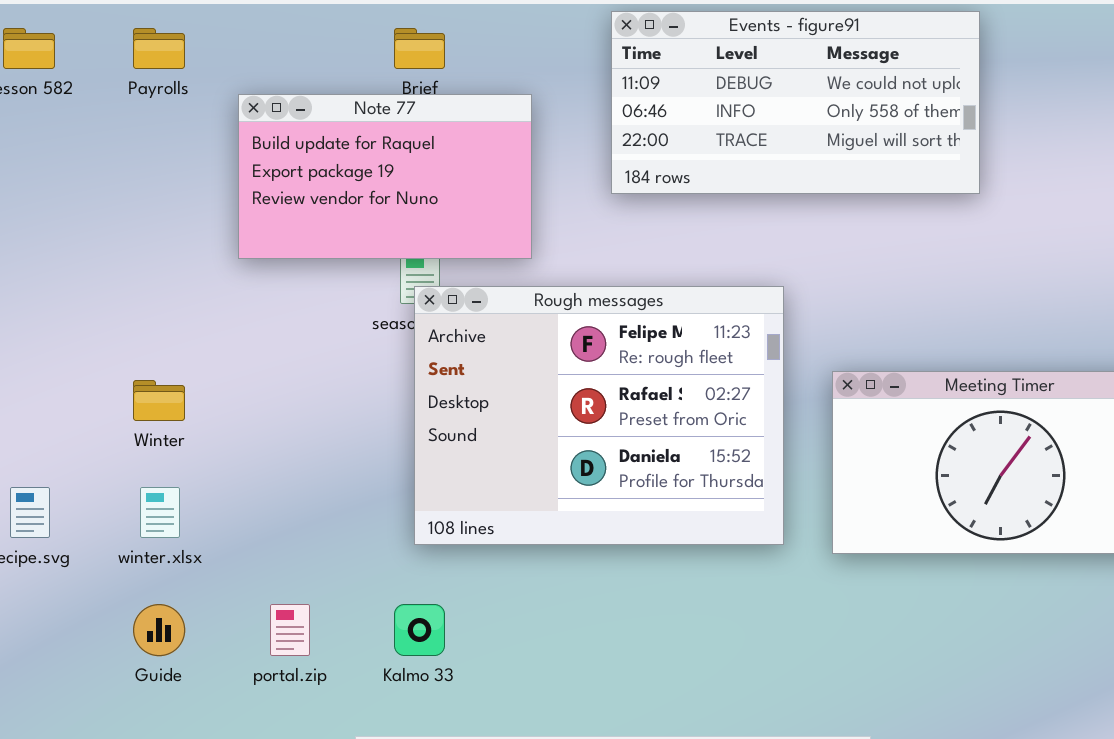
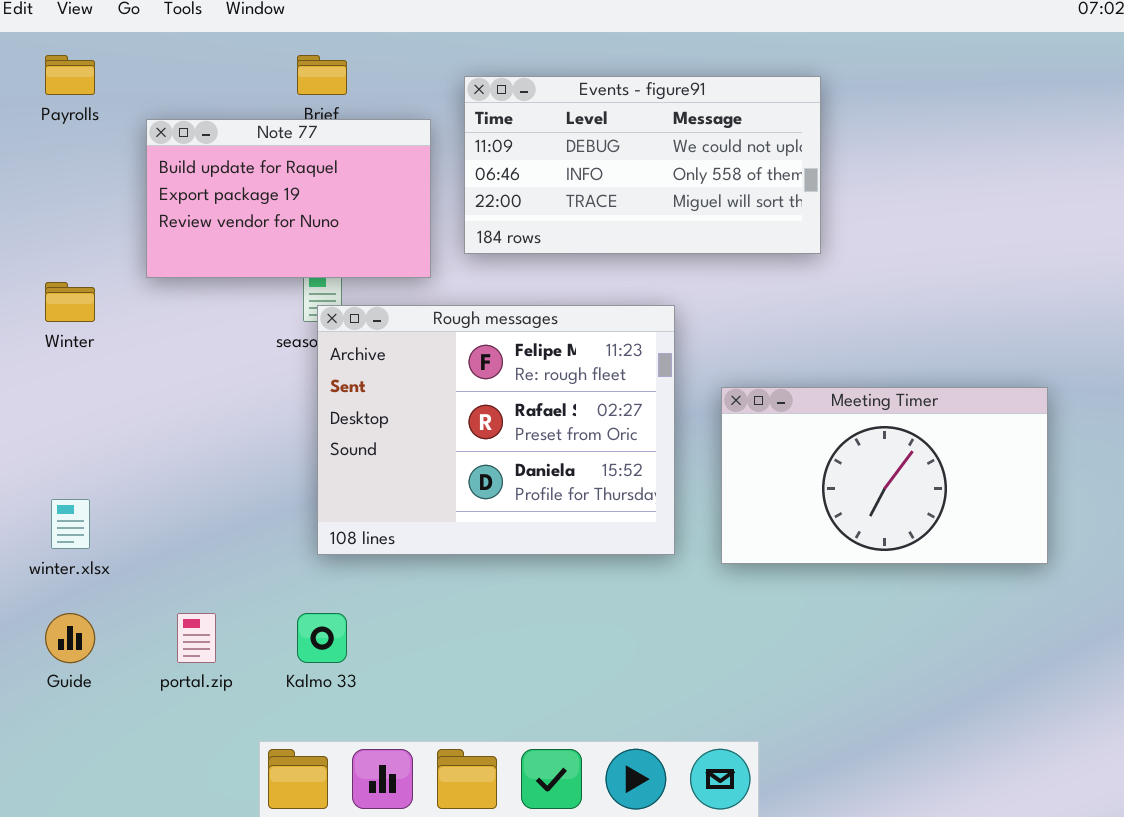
Events - figure91: [611,11,980,194] -> [464,76,821,254], moved
Winter: [133,380,185,421] -> [45,282,95,322], moved

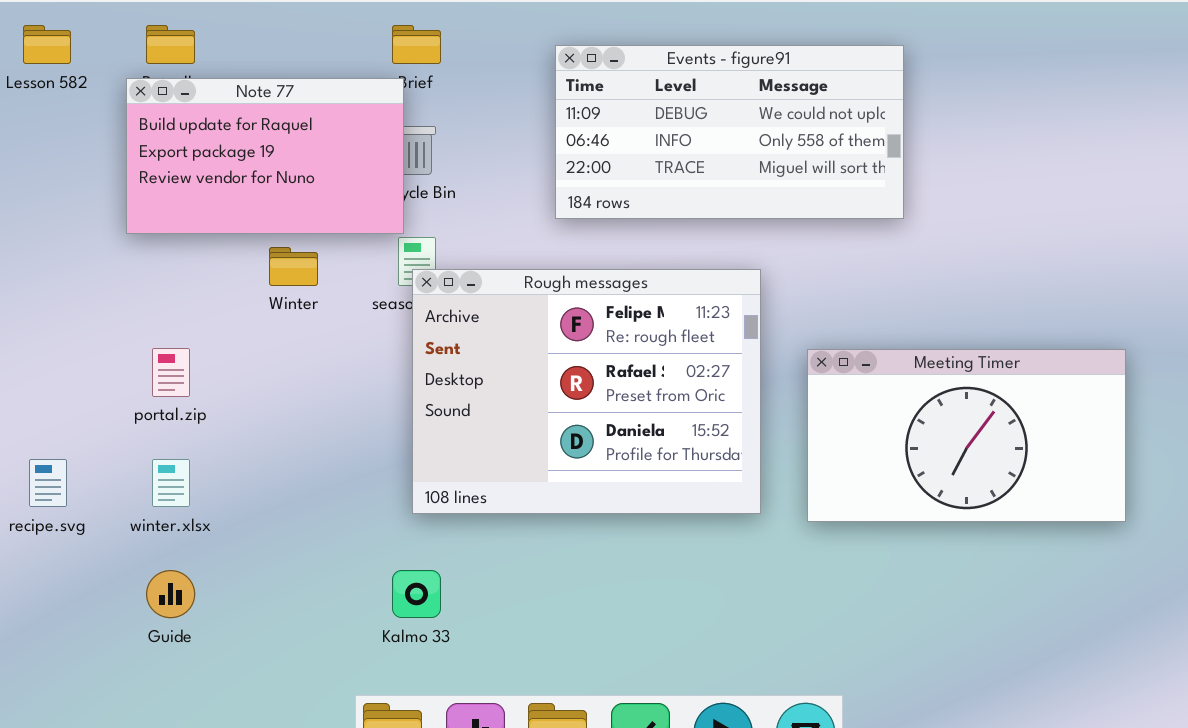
Note 77: [146,119,431,278] -> [126,78,404,234], moved
Winter: [45,282,95,322] -> [269,247,318,286], moved
portal.zip: [177,613,216,663] -> [152,348,190,397], moved

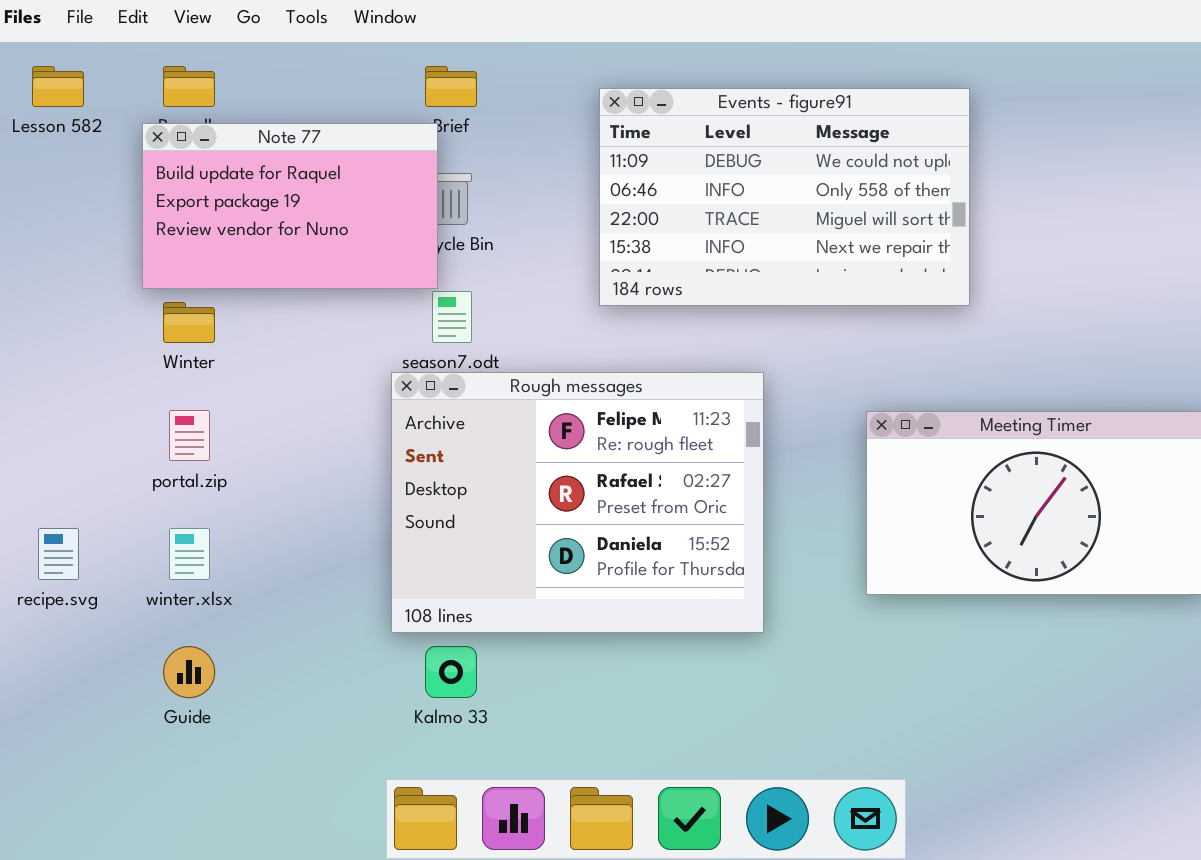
Events - figure91: [555,45,904,219] -> [599,88,970,306], resized
Winter: [269,247,318,286] -> [163,302,215,343], moved
Rough messages: [412,269,761,514] -> [391,372,764,633], moved

